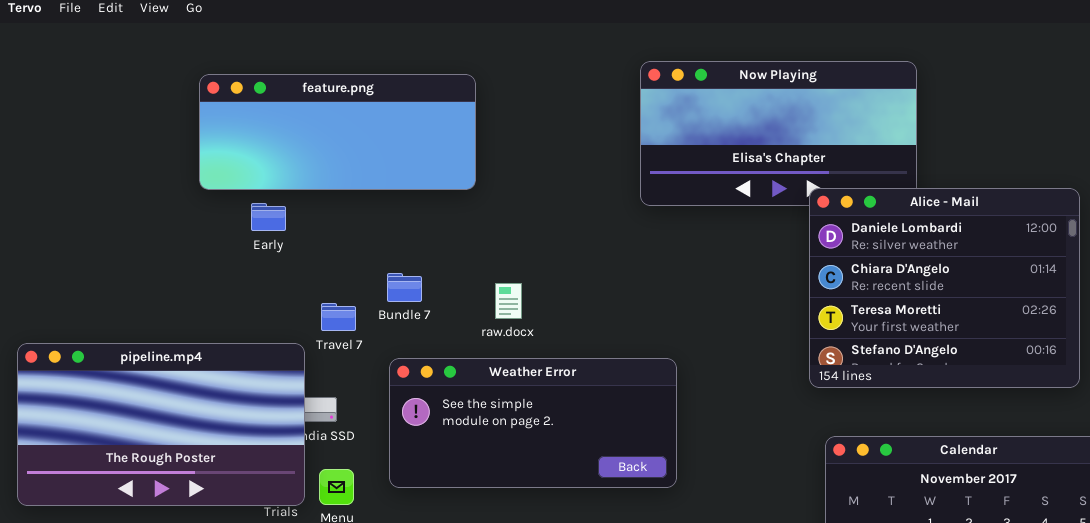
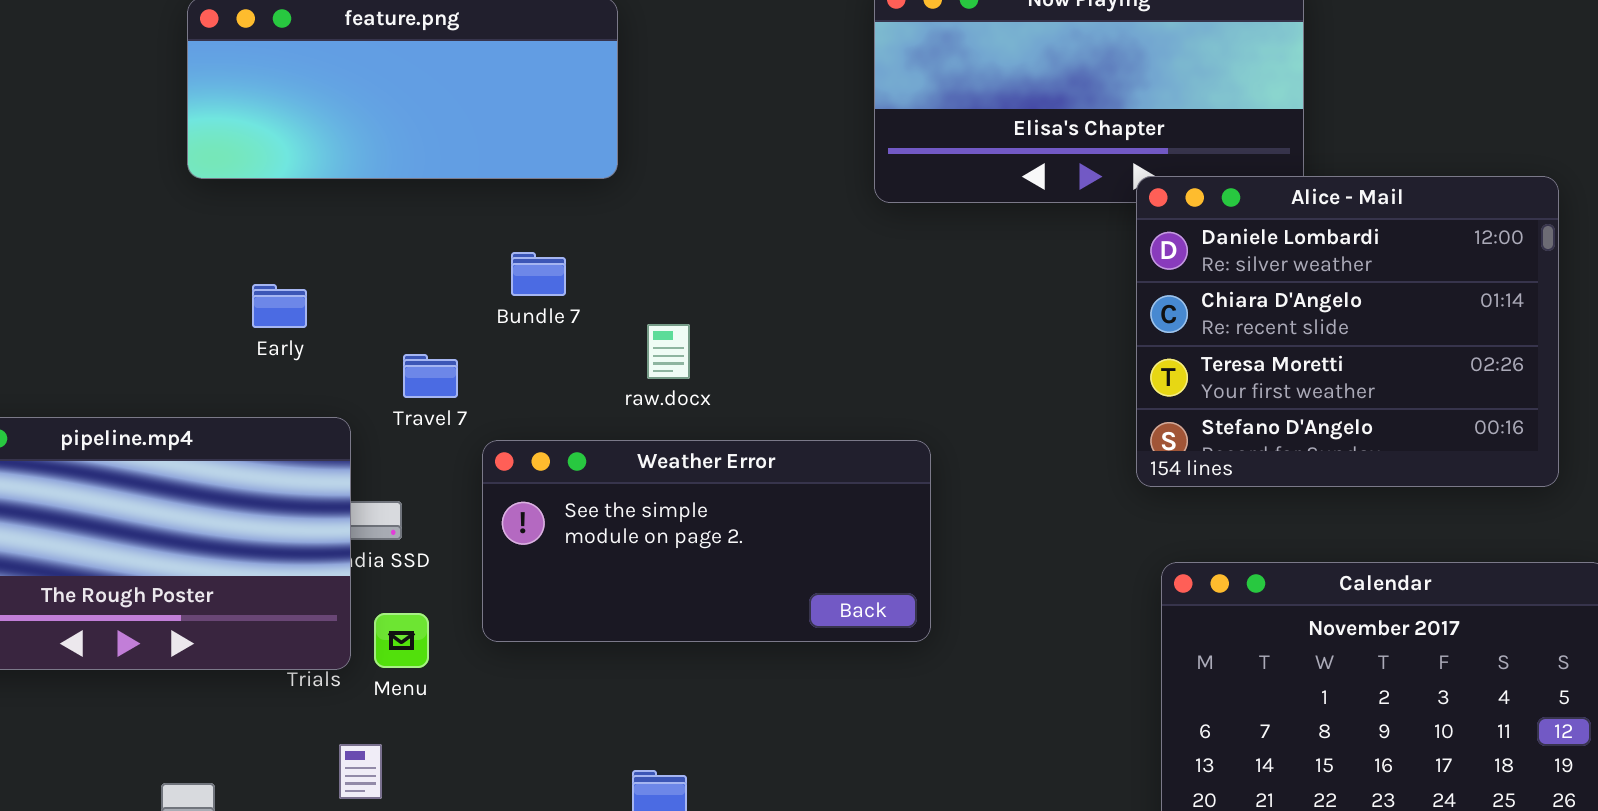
Early: [251,203,286,231] -> [252,284,307,328], moved
Bundle 7: [387,273,422,302] -> [511,252,566,296], moved
Travel 7: [321,303,356,331] -> [403,354,458,398], moved

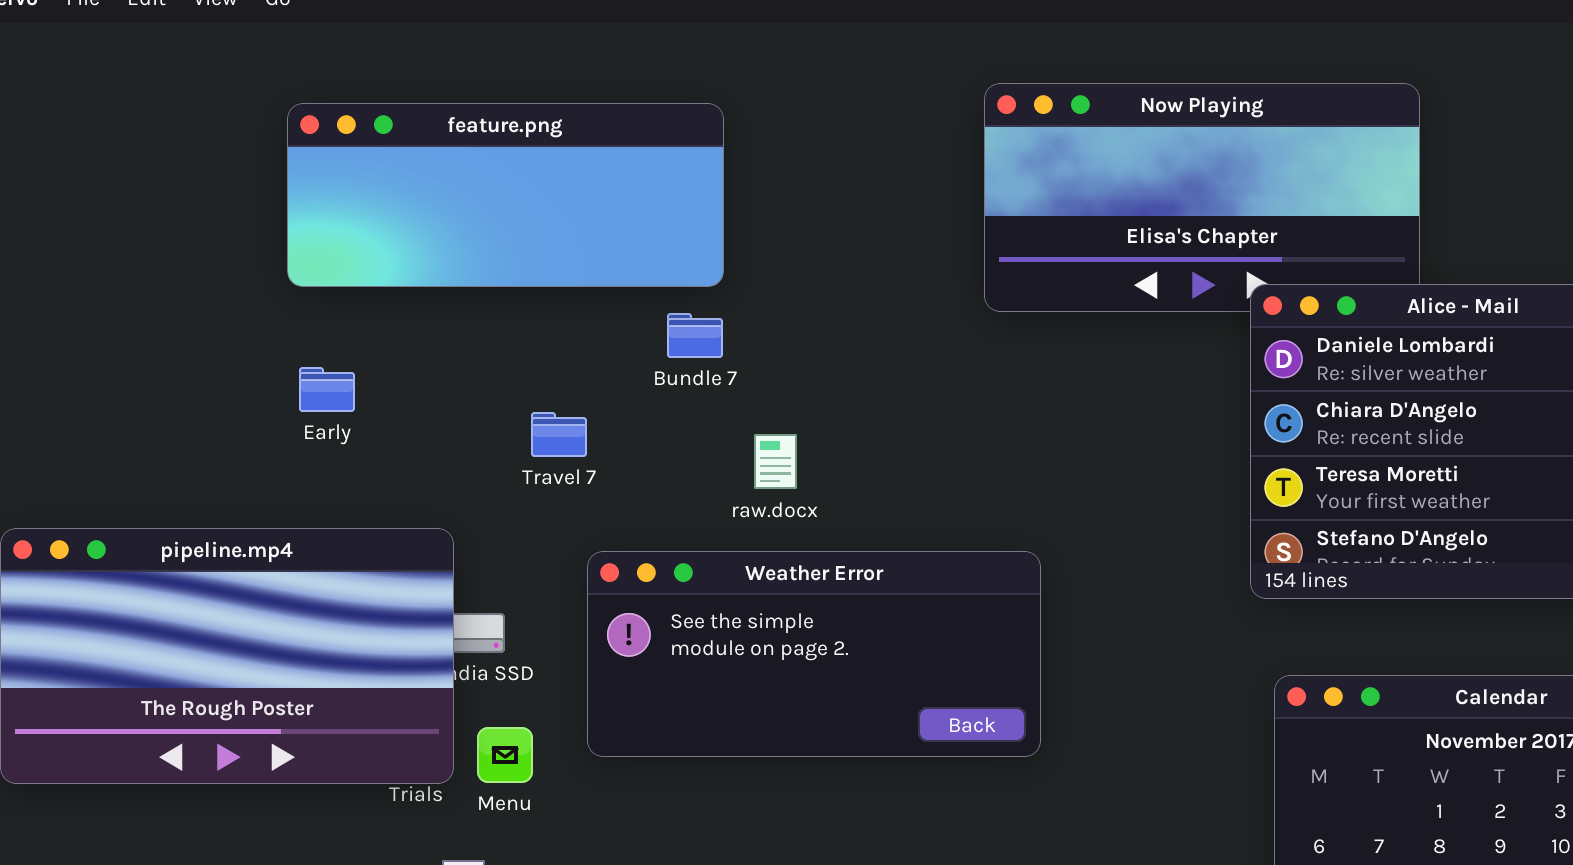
Bundle 7: [511,252,566,296] -> [667,313,723,358], moved
Early: [252,284,307,328] -> [299,367,355,412], moved
Travel 7: [403,354,458,398] -> [531,412,587,457], moved

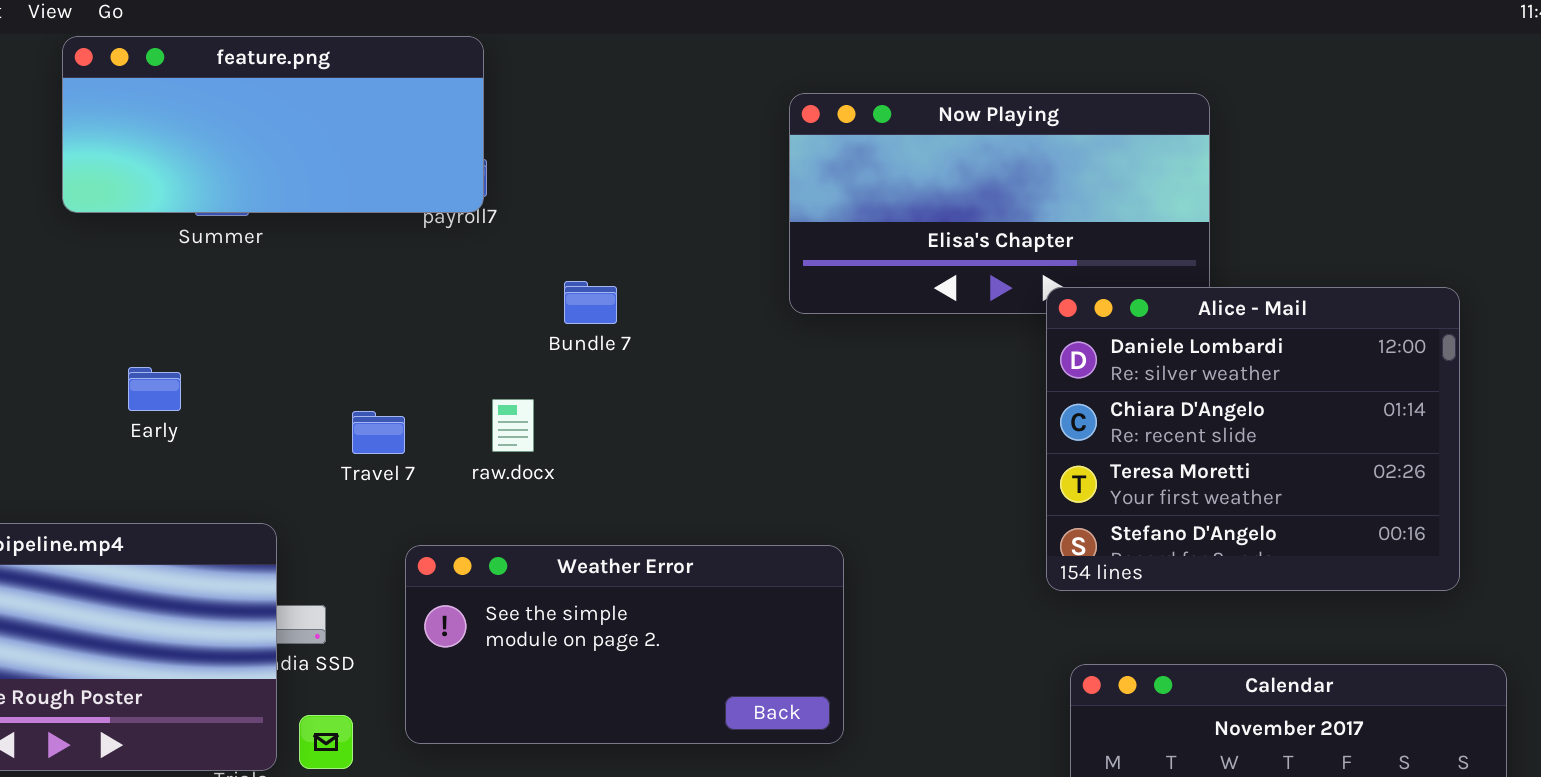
feature.png: [287,103,724,287] -> [62,36,484,213], moved
Bundle 7: [667,313,723,358] -> [564,281,617,324], moved
raw.docx: [754,434,797,489] -> [492,399,534,452], moved

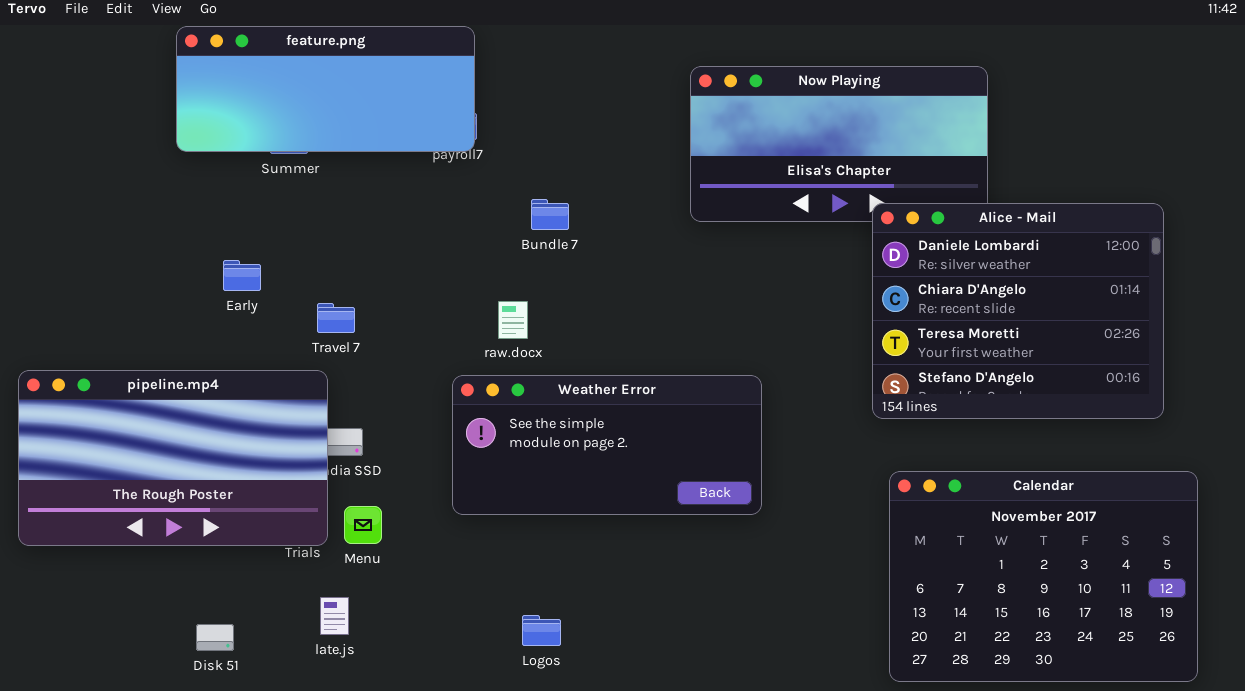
raw.docx: [492,399,534,452] -> [498,301,528,339], moved
Travel 7: [352,411,405,454] -> [317,303,355,333], moved
Weather Error: [405,545,844,744] -> [452,375,762,515], moved

